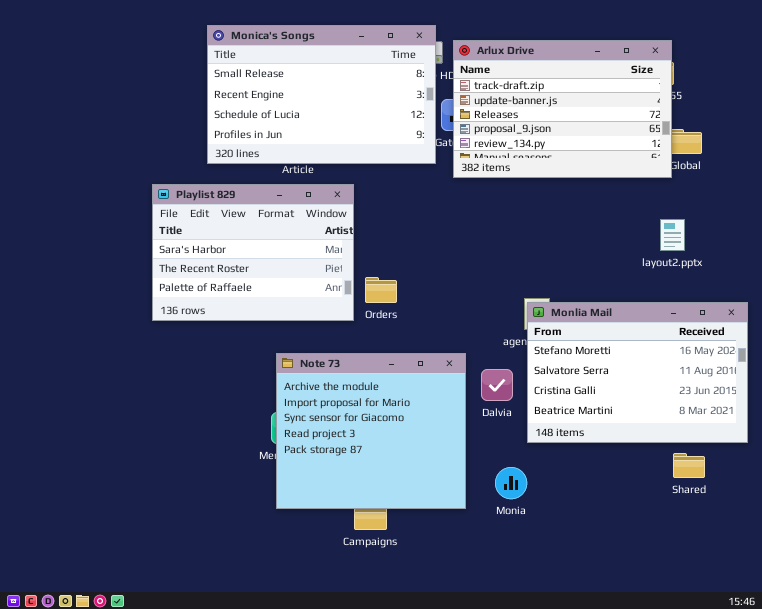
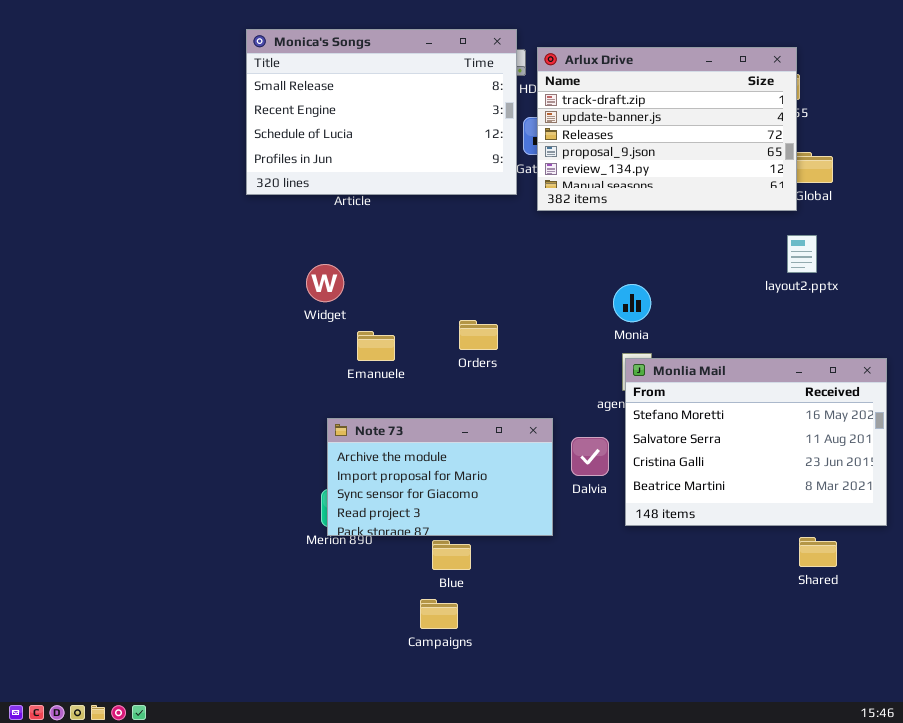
Playlist 829: [152,184,354,321] -> none, closed
layout2.pptx: [660,219,685,251] -> [787,235,817,273], moved
Orders: [365,277,397,303] -> [459,320,498,350], moved
Note 73: [276,353,466,509] -> [327,418,553,536], resized
Monia: [495,467,527,499] -> [613,284,651,322], moved

